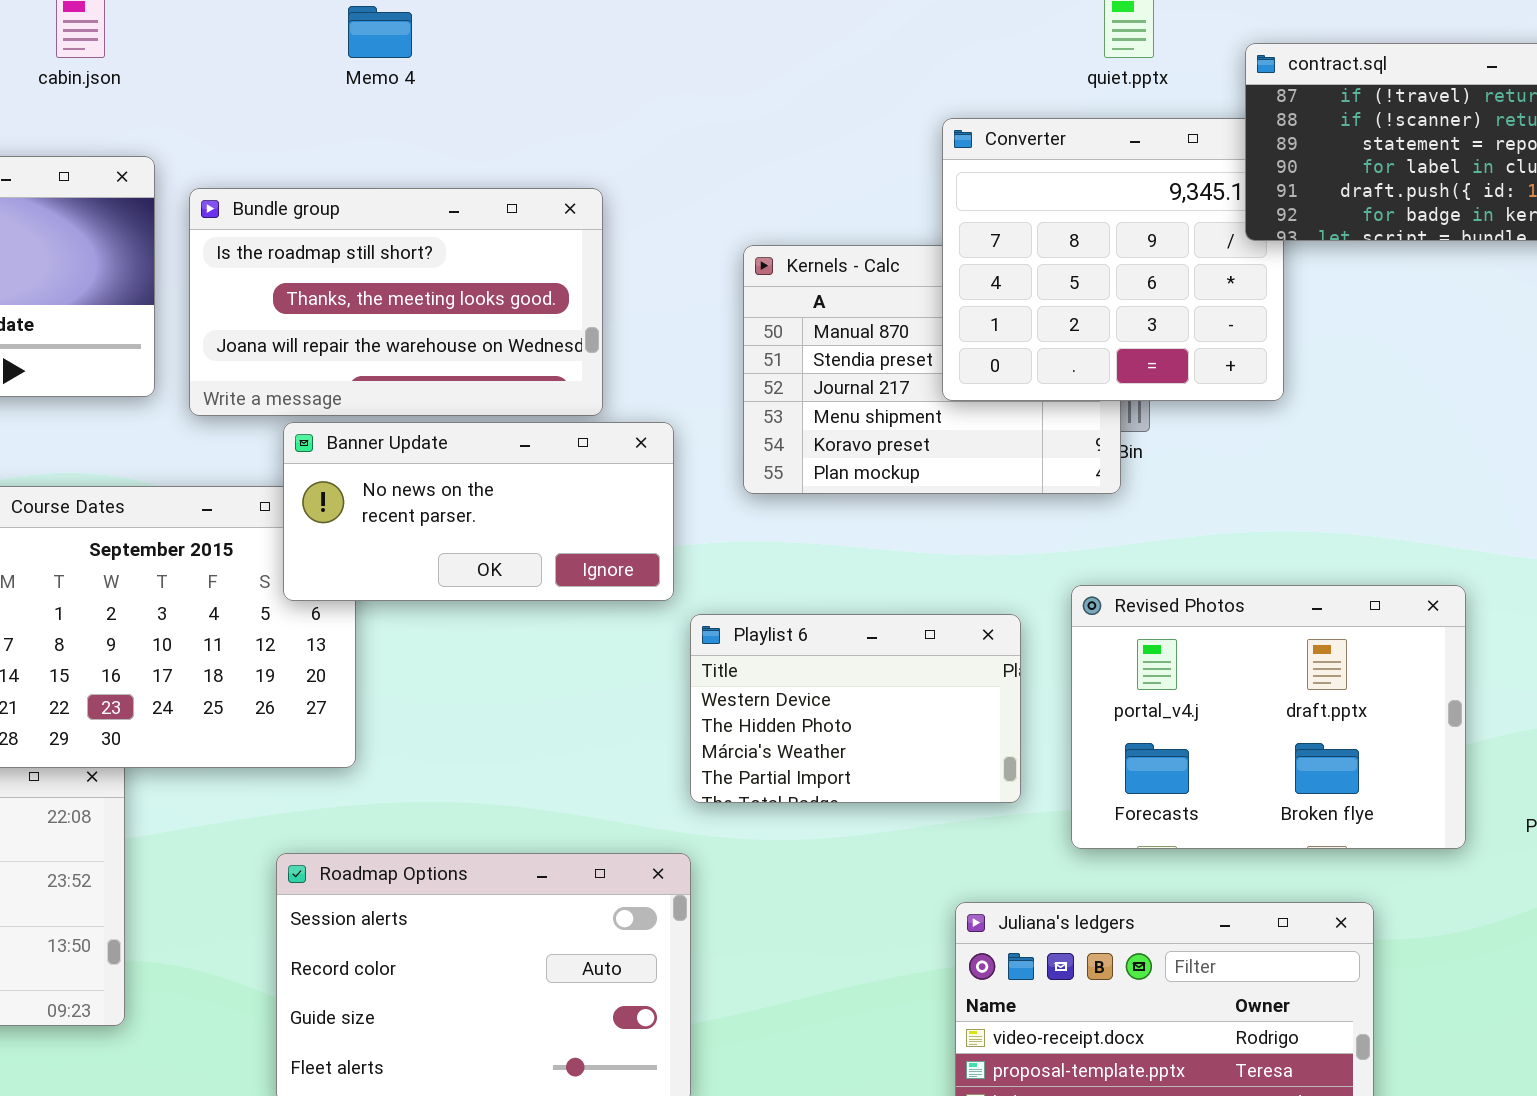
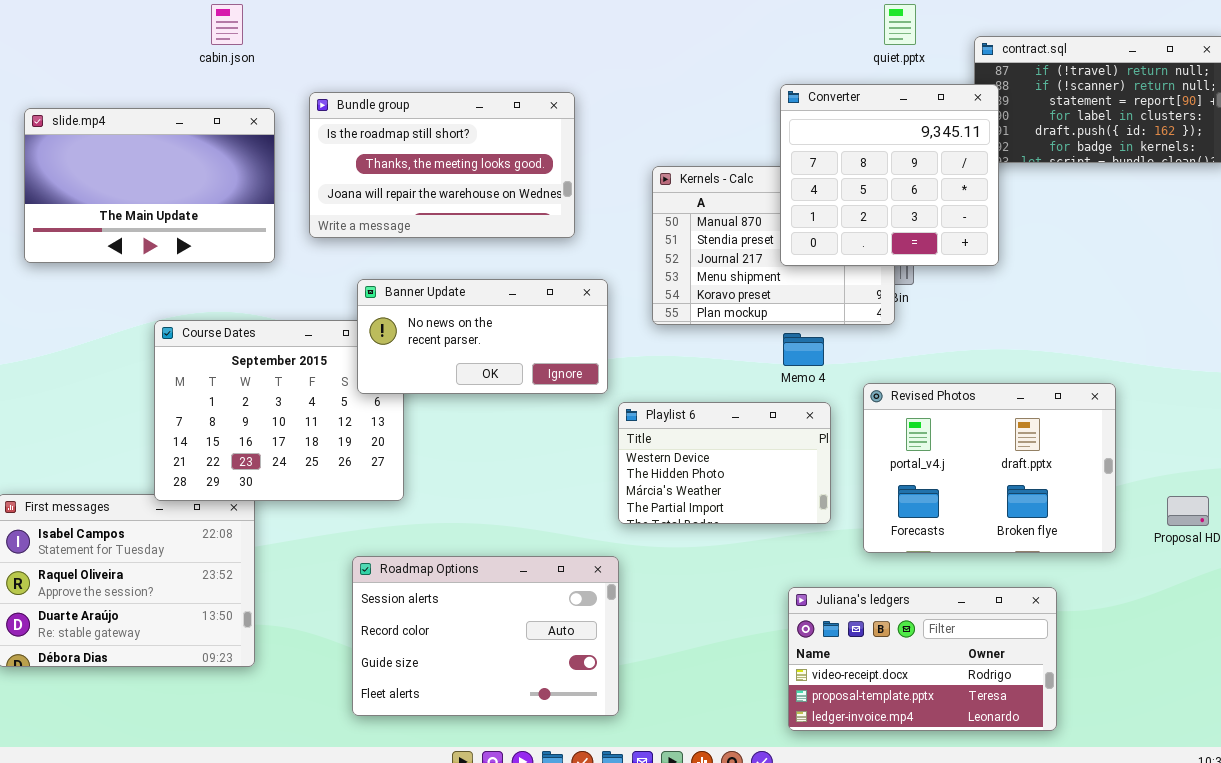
Memo 4: [348,6,412,58] -> [783,333,824,366], moved
Converter: [942,118,1284,401] -> [780,84,999,266], raised
Bundle group: [189,188,603,416] -> [309,92,575,238], moved

